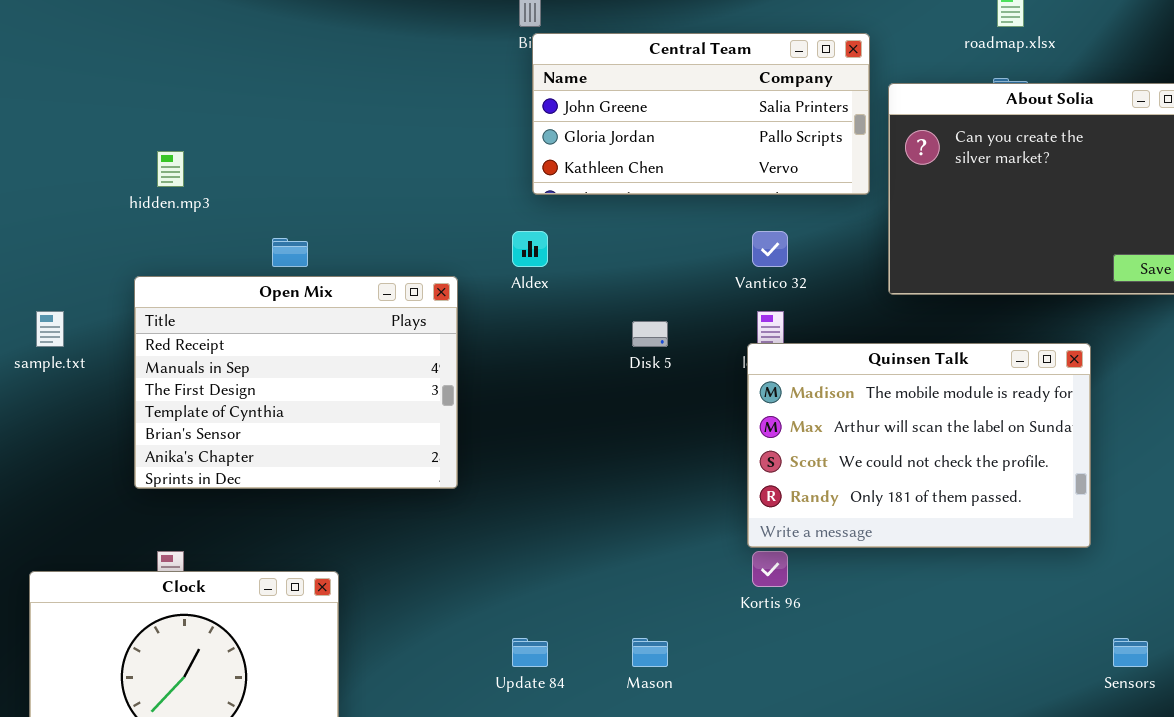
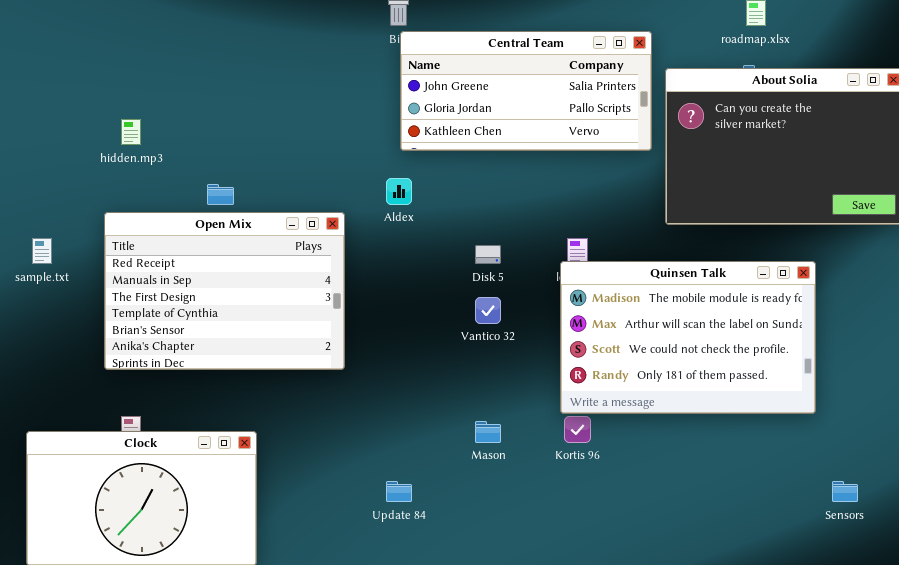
Vantico 32: [752,231,788,267] -> [475,297,501,324], moved
Mason: [632,638,668,667] -> [475,421,501,443], moved

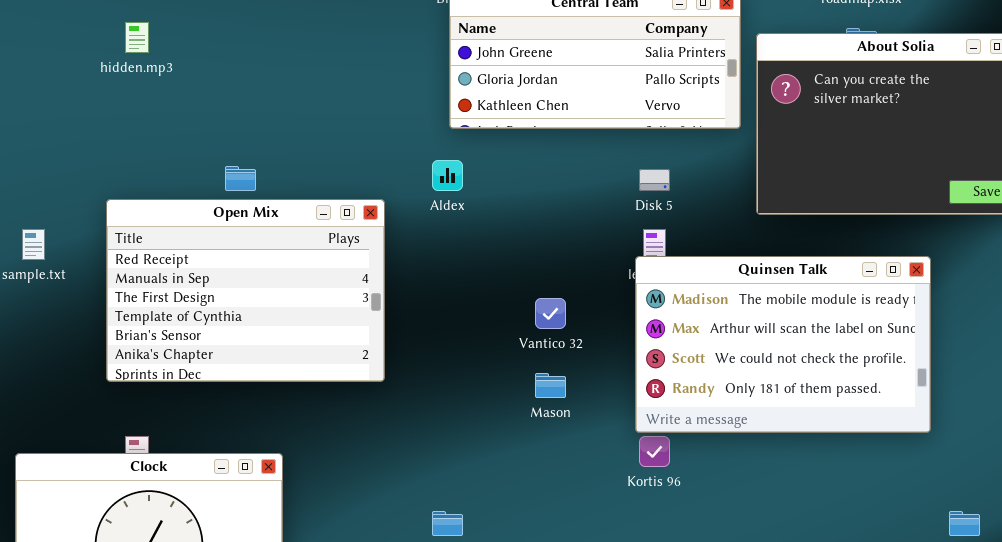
hidden.mp3: [121,119,141,145] -> [125,22,149,53], moved
Disk 5: [475,245,501,264] -> [639,169,670,191], moved
Mason: [475,421,501,443] -> [535,373,566,398], moved

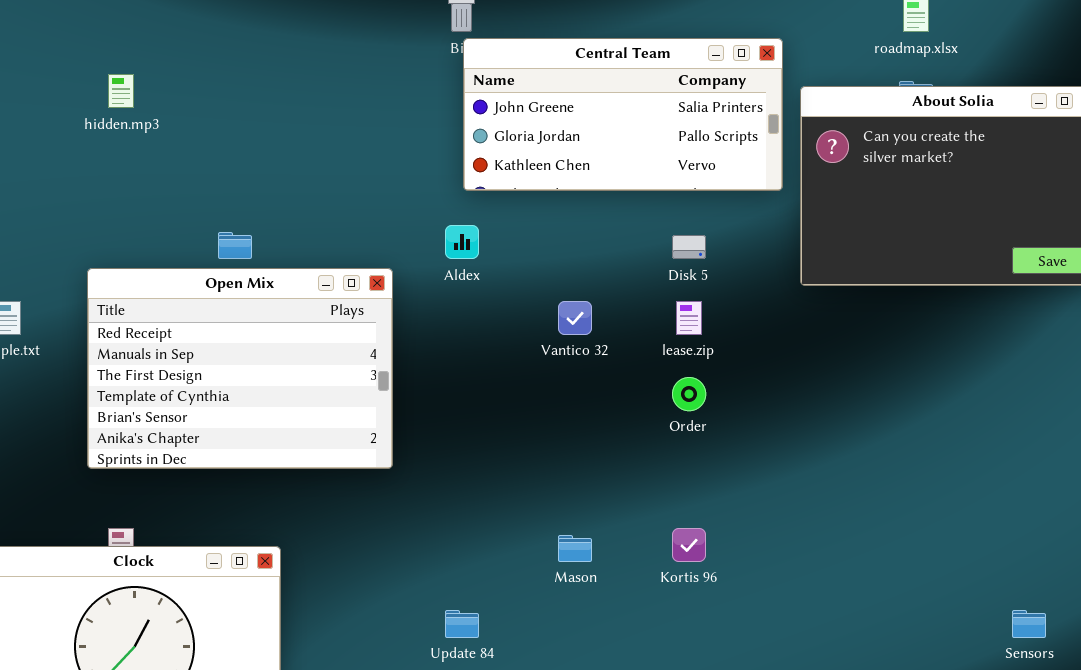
Quinsen Talk: [635,256,931,433] -> none, closed
Vantico 32: [535,298,566,329] -> [558,301,592,335], moved
Mason: [535,373,566,398] -> [558,535,592,562], moved

